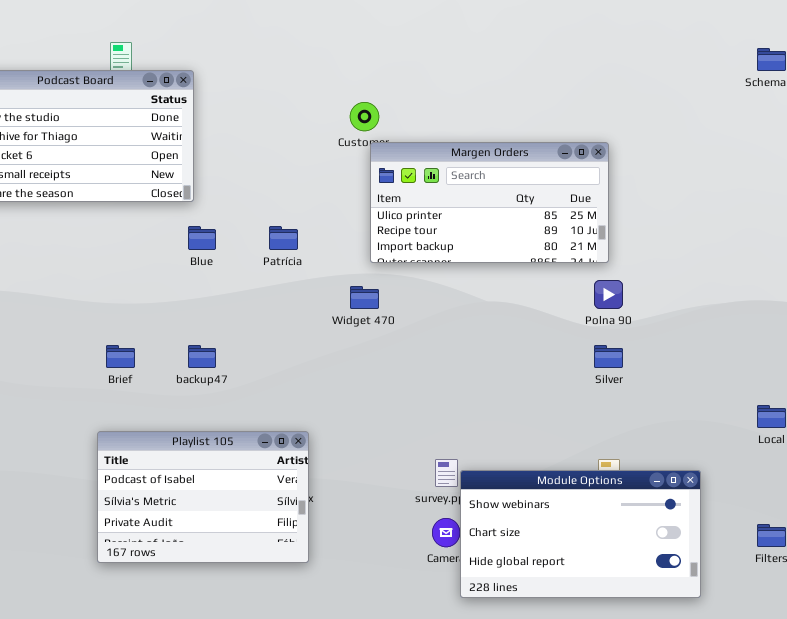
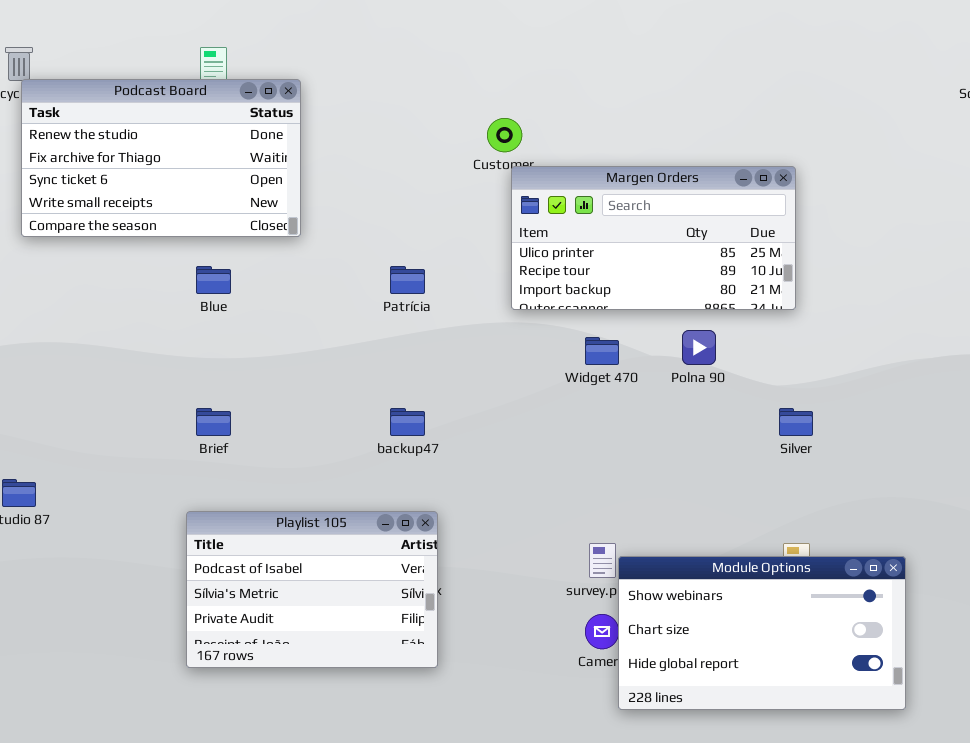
Blue: [188,226,216,250] -> [196,266,231,294], moved
Polna 90: [594,280,623,309] -> [682,330,716,365], moved
Widget 470: [350,286,379,309] -> [585,337,619,365], moved
backup47: [188,345,216,368] -> [390,408,425,436], moved

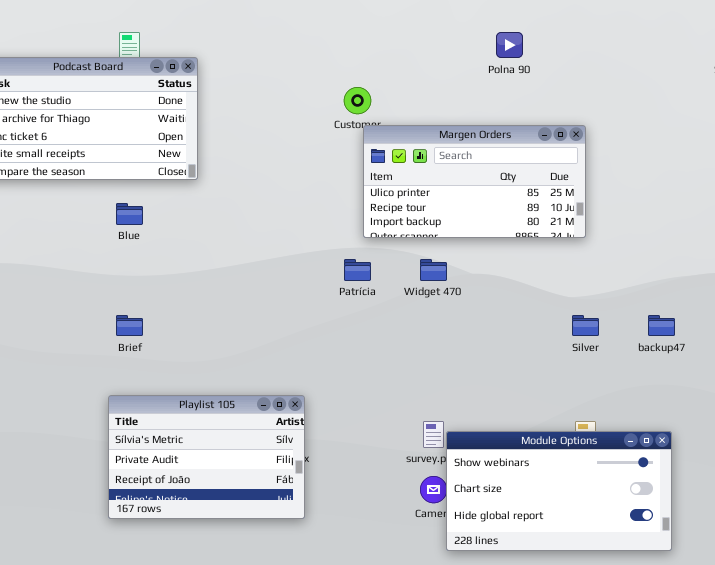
Patrícia: [390,266,425,294] -> [344,259,371,281], moved
Polna 90: [682,330,716,365] -> [496,32,523,58], moved
backup47: [390,408,425,436] -> [648,315,675,336], moved
Playlist 105: [186,511,438,668] -> [108,395,305,519], scrolled down 1 row

